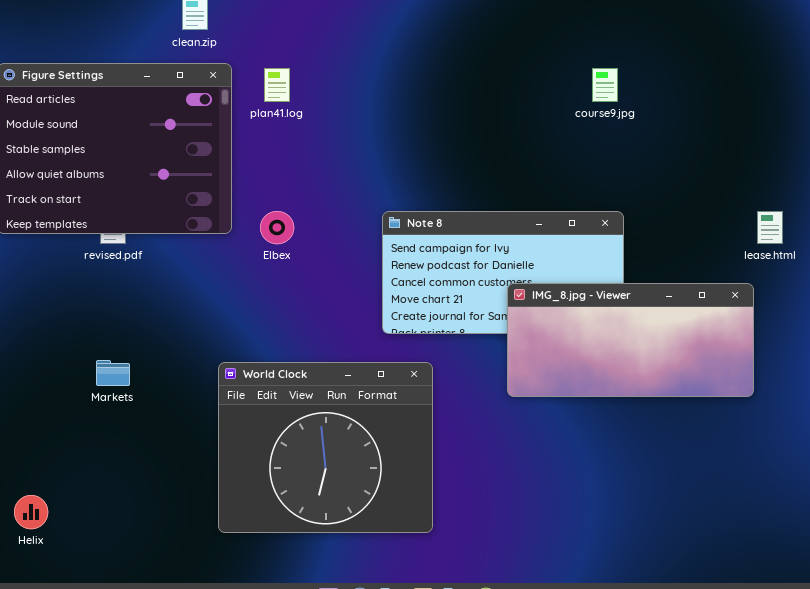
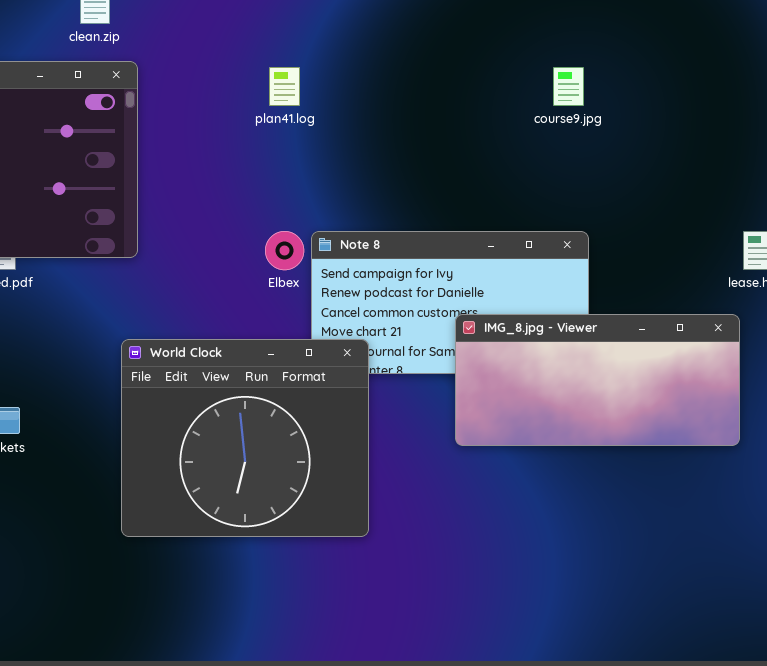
plan41.log: [264,68,290,102] -> [269,67,300,106], moved
Elbex: [260,211,294,244] -> [265,231,304,270], moved
World Clock: [218,362,433,533] -> [121,339,369,537], moved

